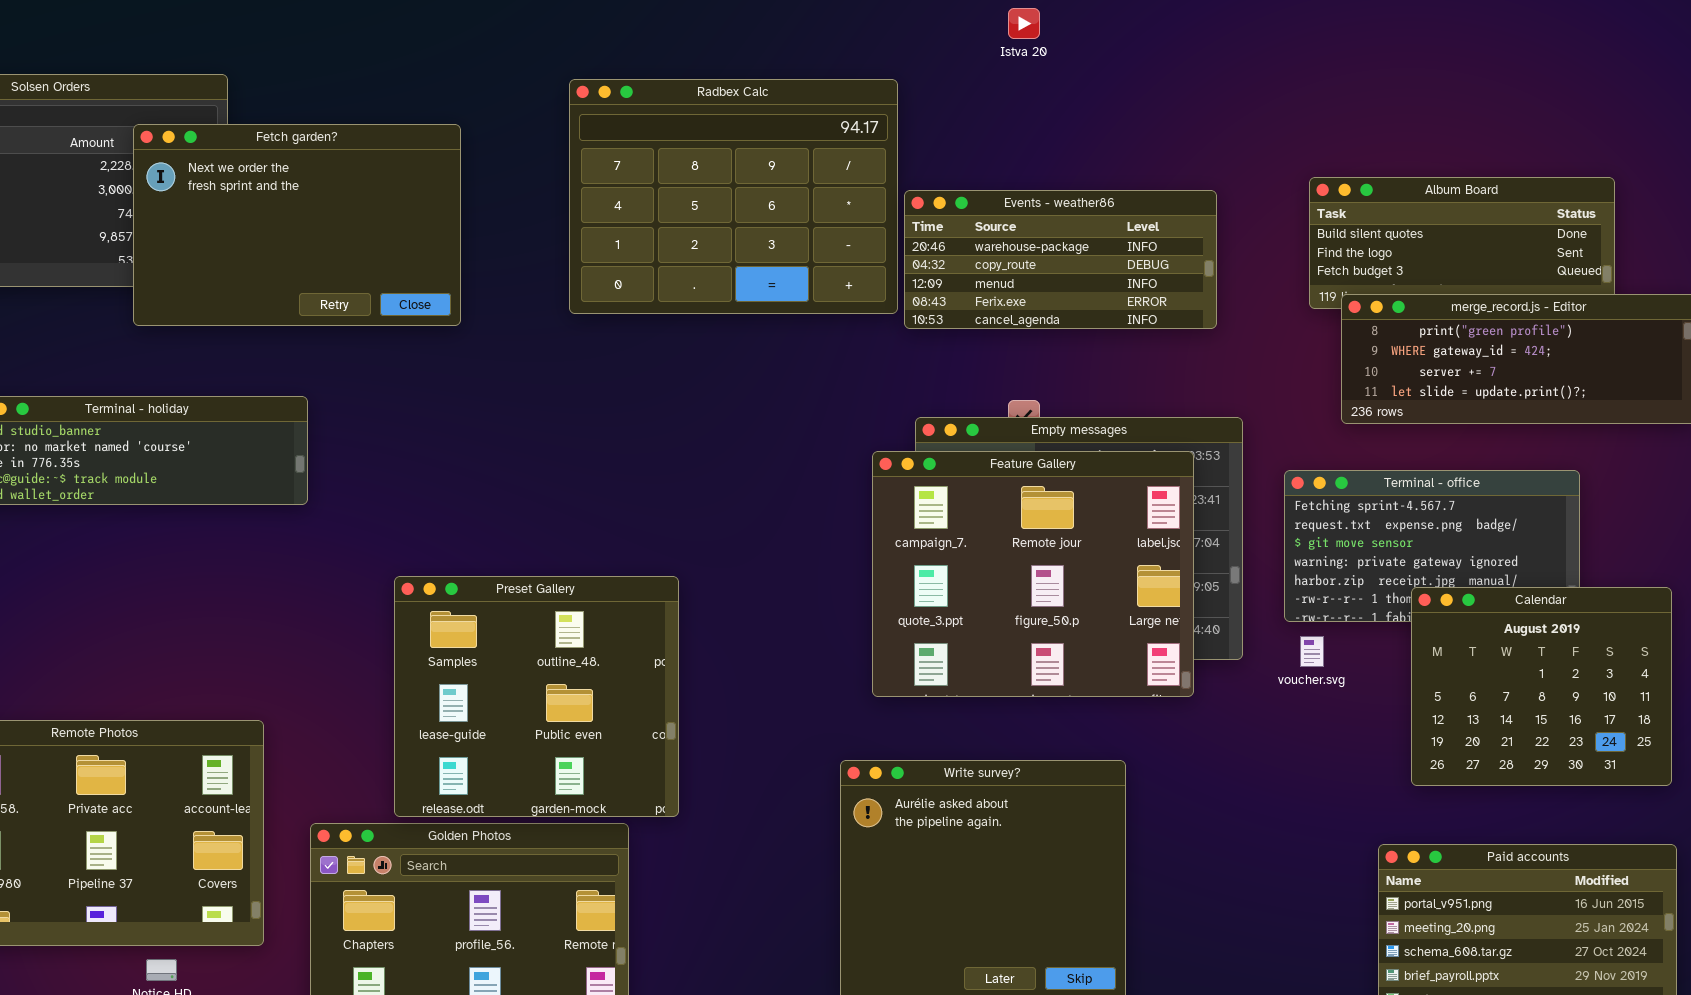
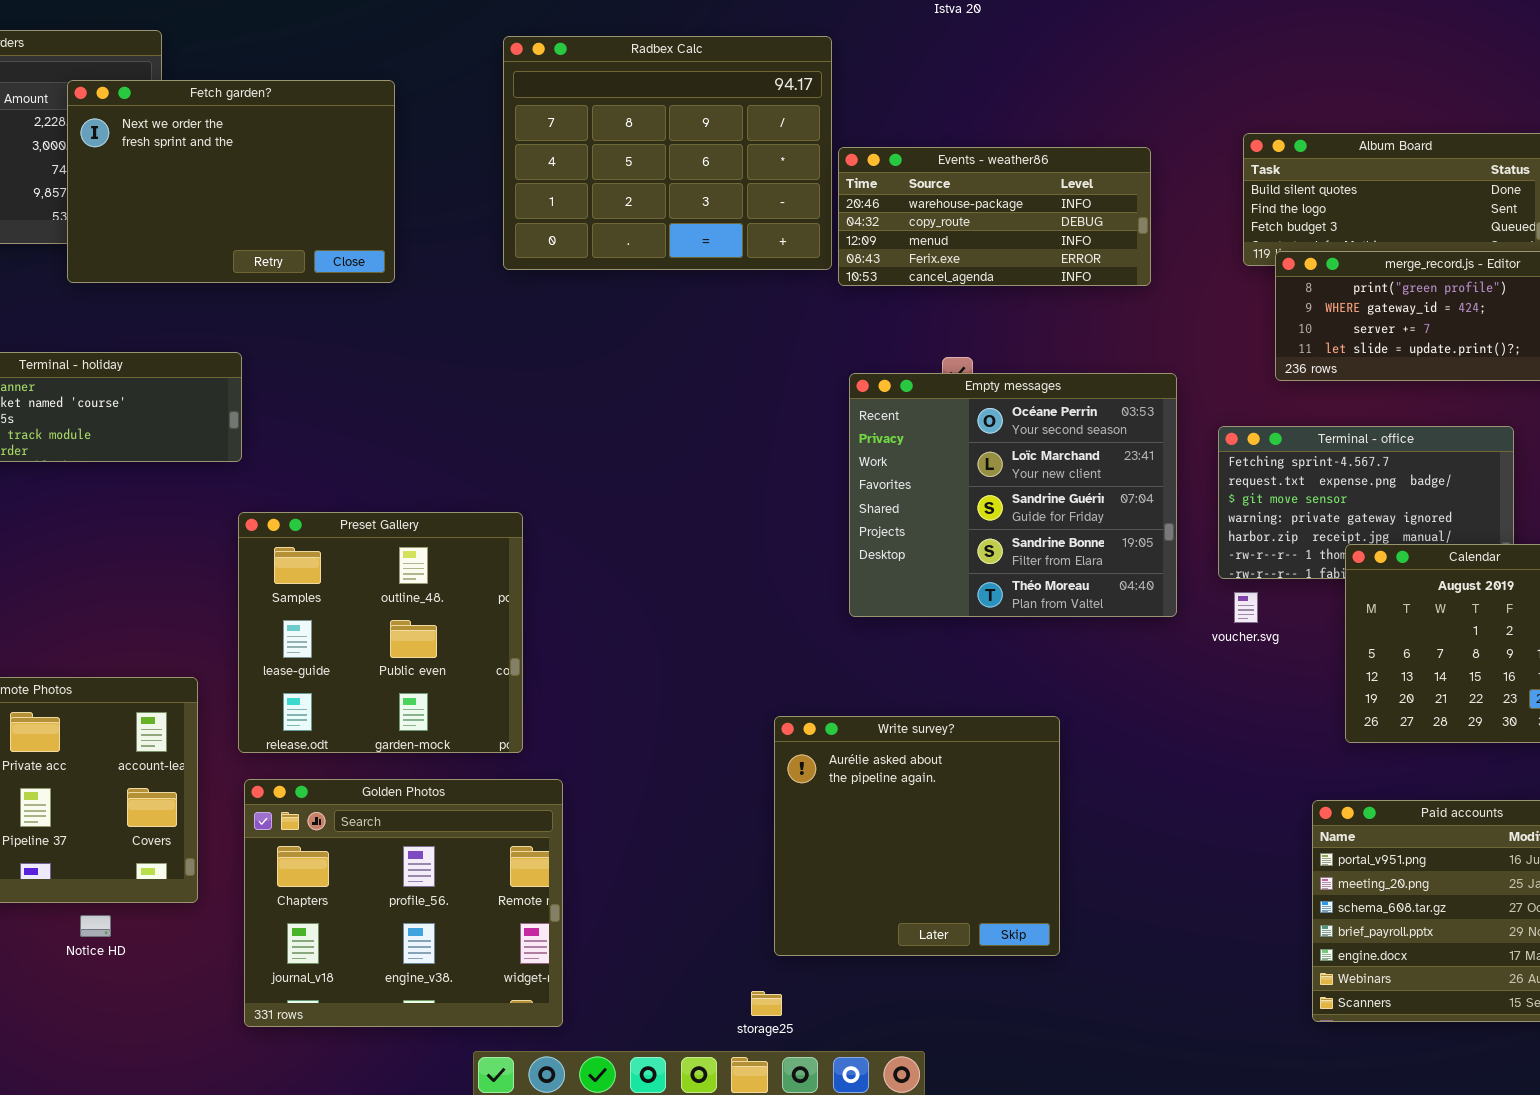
Feature Gallery: [872,451,1194,697] -> none, closed
Preset Gallery: [394,576,679,817] -> [238,512,523,753], moved

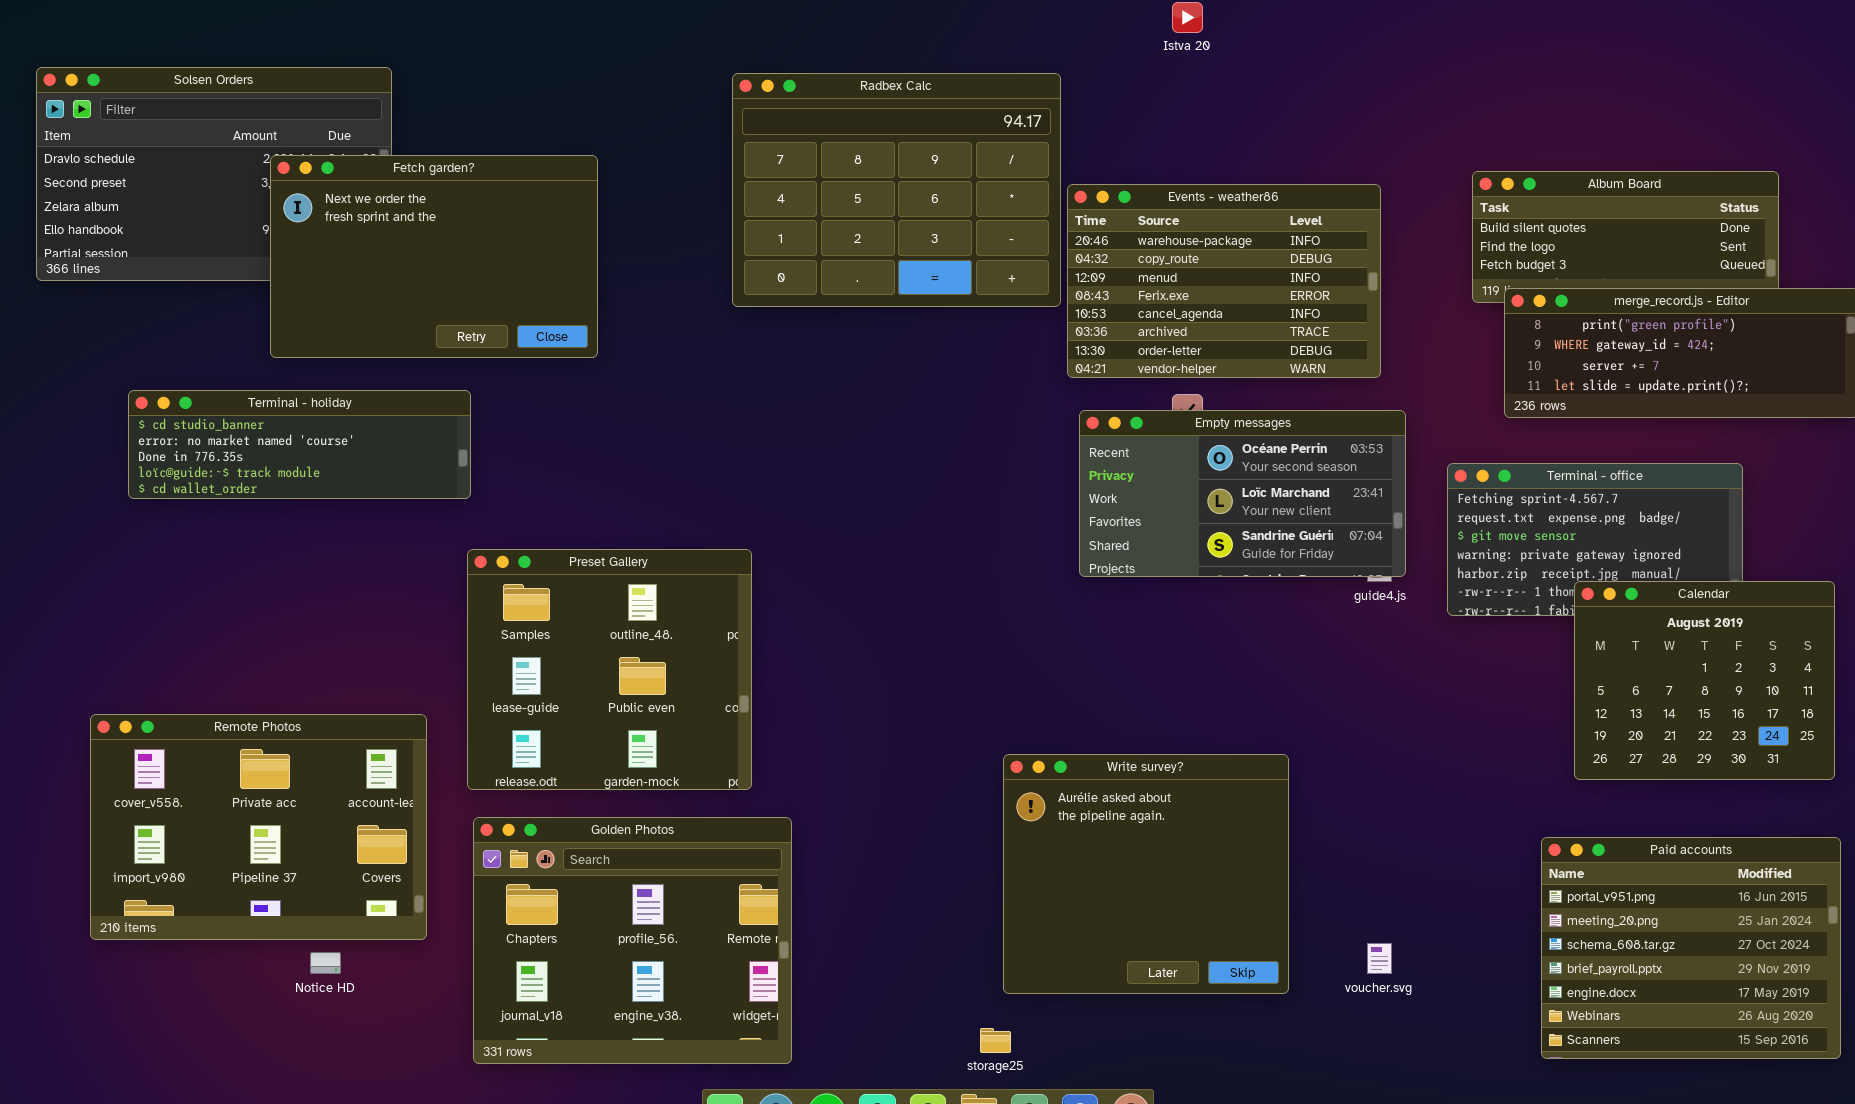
Fetch garden?: [67,80,395,283] -> [270,155,598,358], moved
Events - weather86: [838,147,1151,286] -> [1067,184,1381,378], resized
Empty messages: [849,373,1177,617] -> [1079,410,1406,577], resized
voucher.svg: [1234,592,1258,623] -> [1367,943,1392,974], moved

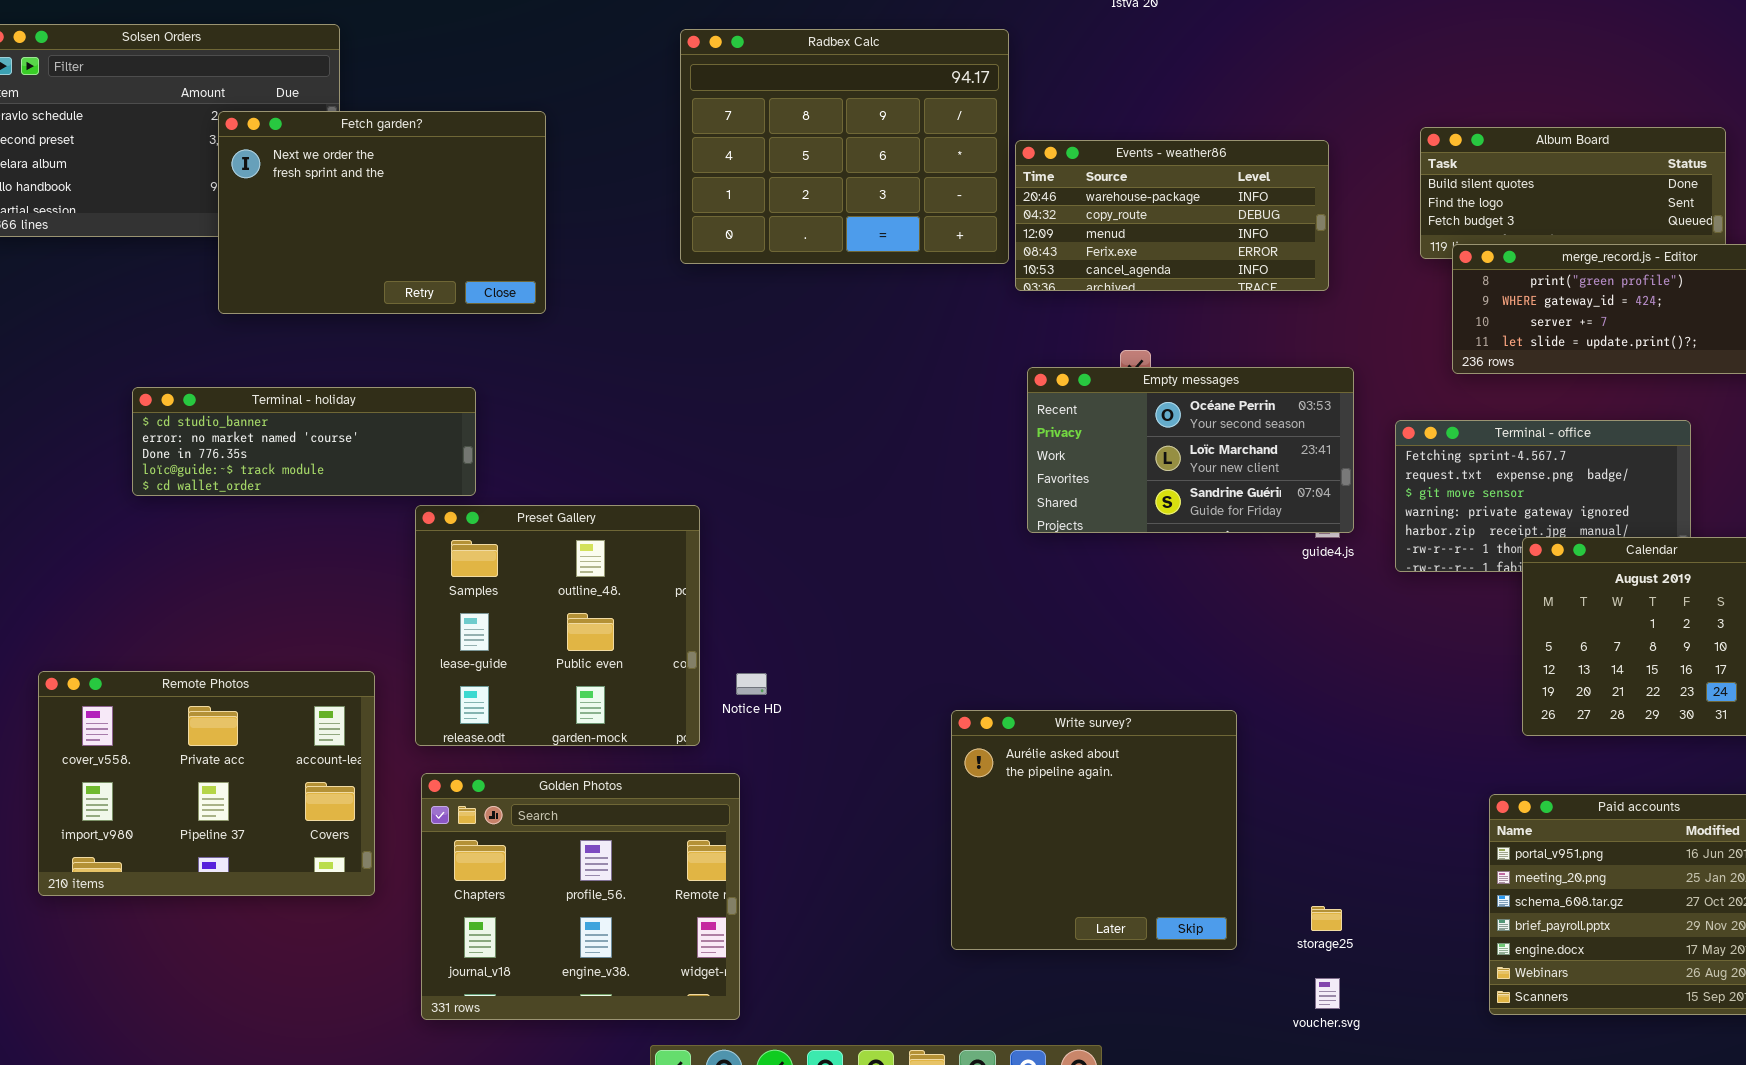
Events - weather86: [1067,184,1381,378] -> [1015,140,1329,291], resized
Terminal - holiday: [128,390,471,499] -> [132,387,476,496], moved
voucher.svg: [1367,943,1392,974] -> [1315,978,1340,1009], moved
Notice HD: [310,952,341,974] -> [736,673,767,695], moved
storage25: [980,1028,1011,1053] -> [1311,906,1342,931], moved

